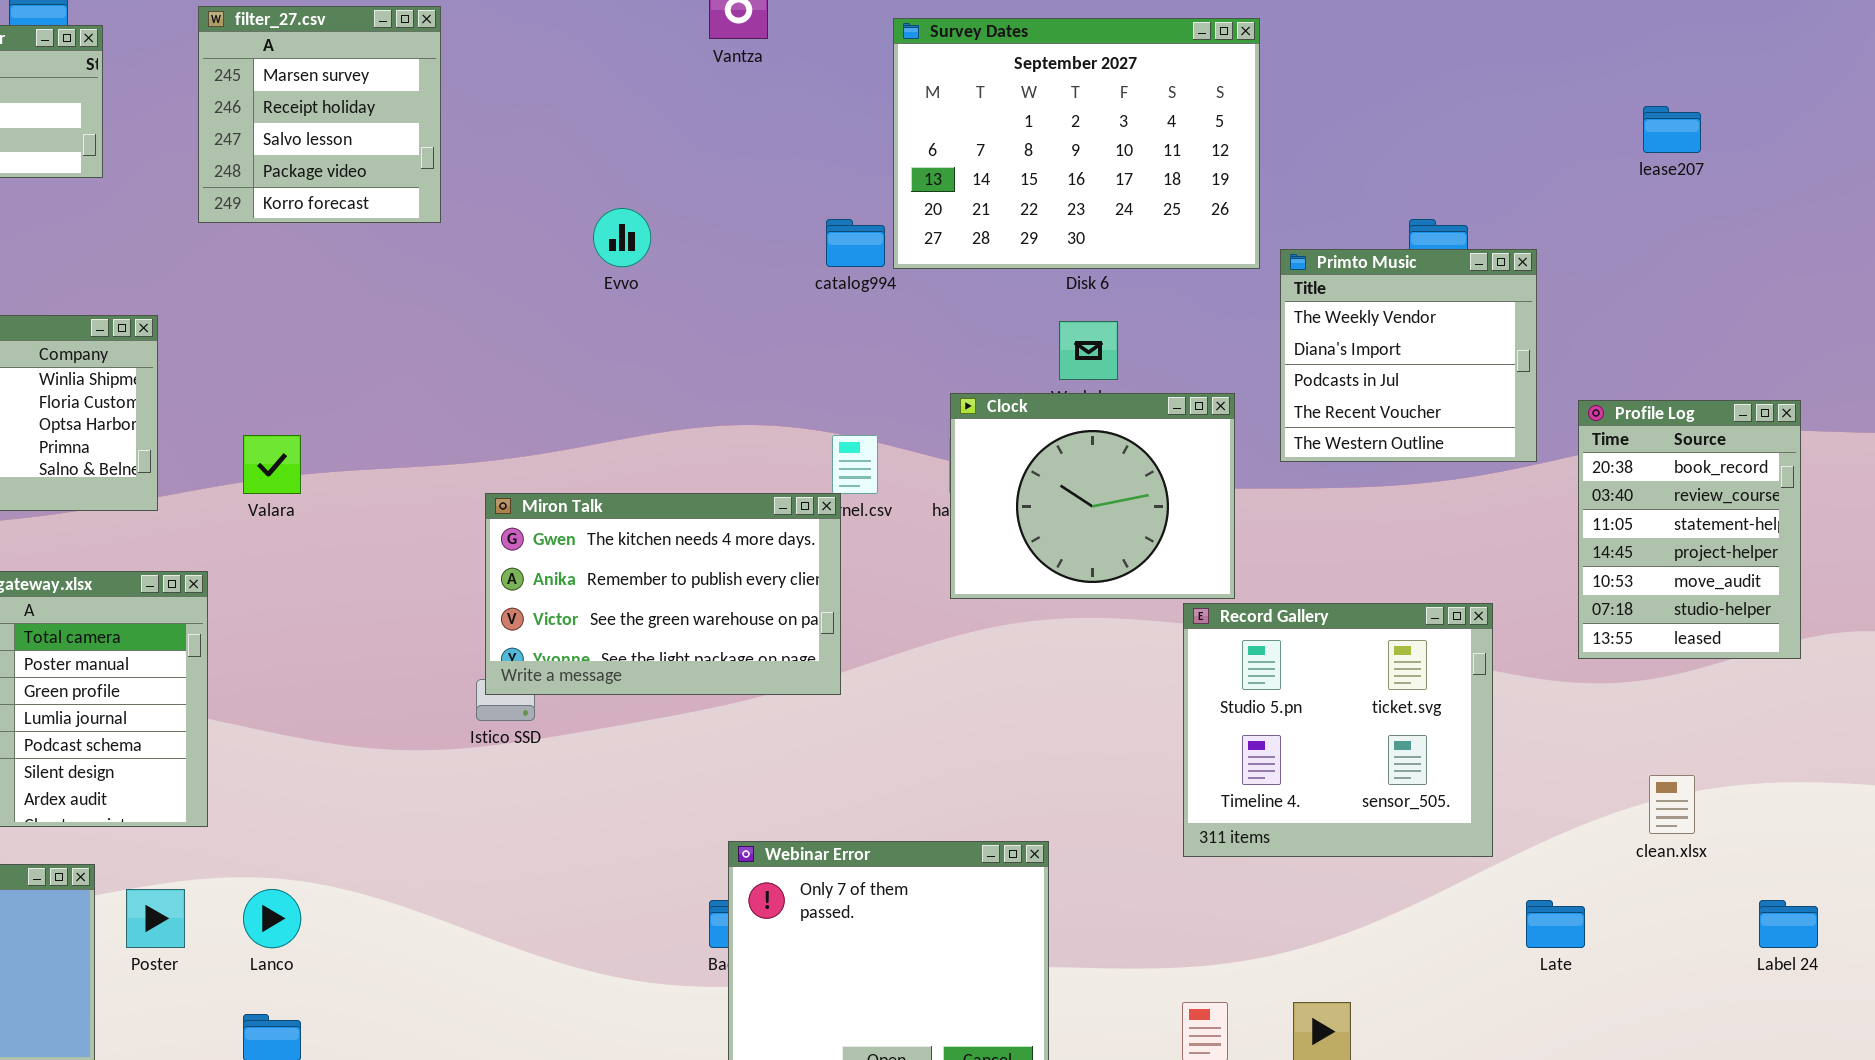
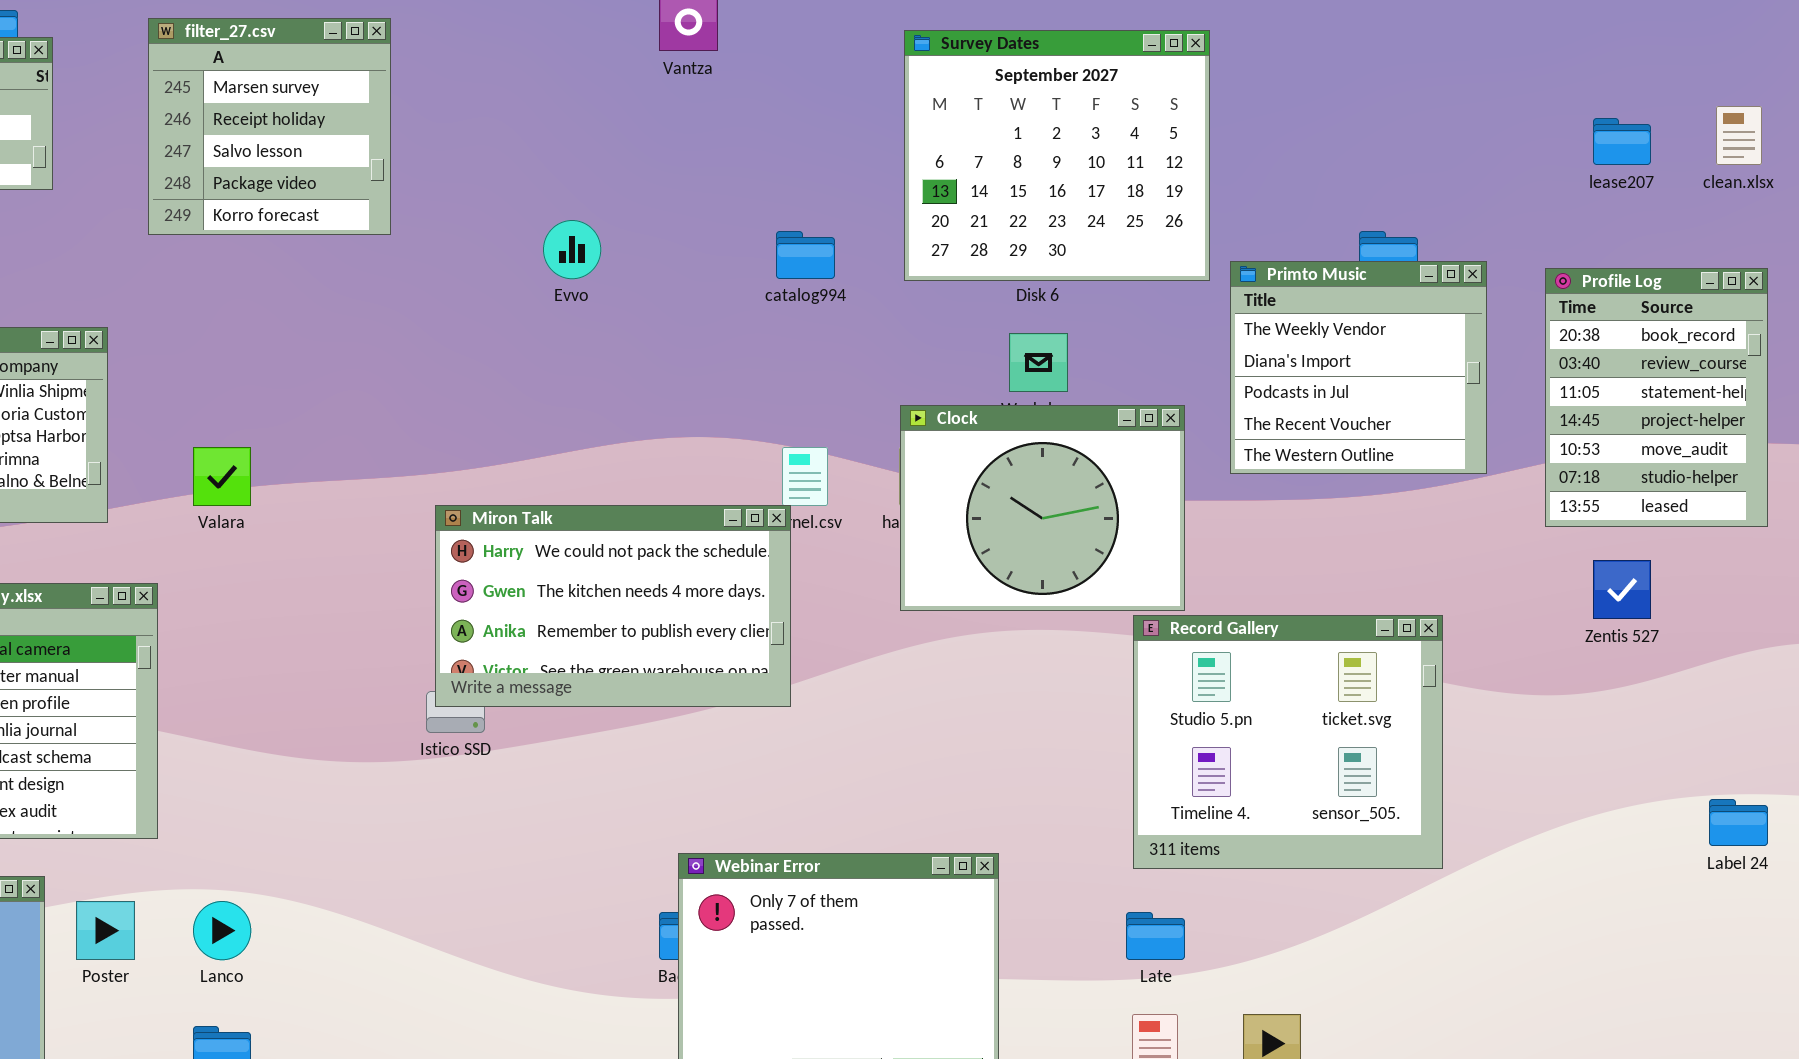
Survey Dates: [893,18,1260,269] -> [904,30,1210,281], resized
Profile Log: [1578,400,1801,659] -> [1545,268,1768,527], moved
Miron Talk: [485,493,841,695] -> [435,505,791,707], scrolled up 1 row
clean.xlsx: [1649,775,1695,834] -> [1716,106,1762,165], moved
Late: [1526,900,1585,948] -> [1126,912,1185,960], moved
Label 24: [1759,900,1818,948] -> [1709,799,1768,846], moved

